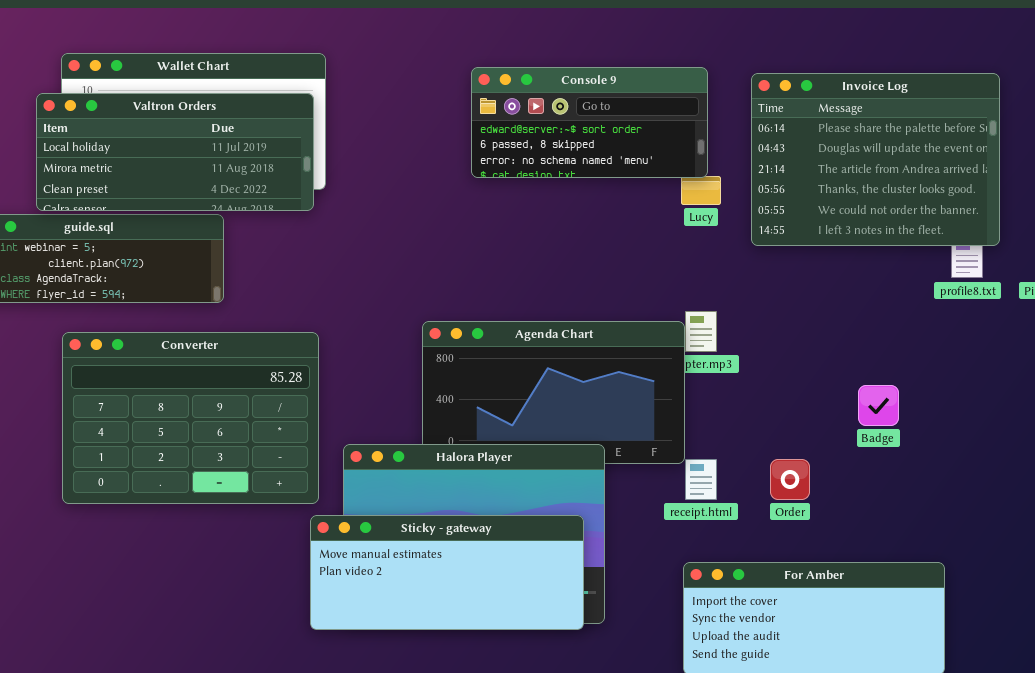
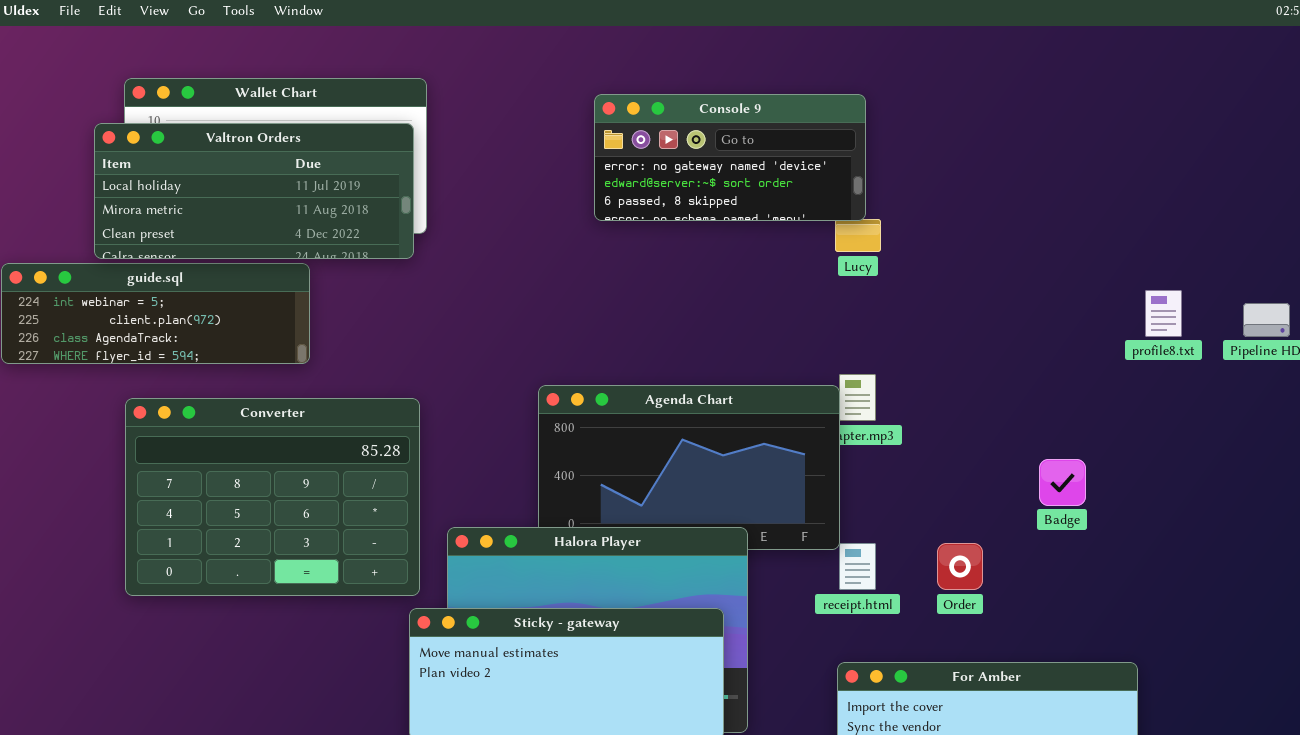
Console 9: [471,67,708,178] -> [594,94,866,221], scrolled up 1 row
Invoice Log: [751,73,1000,246] -> none, closed

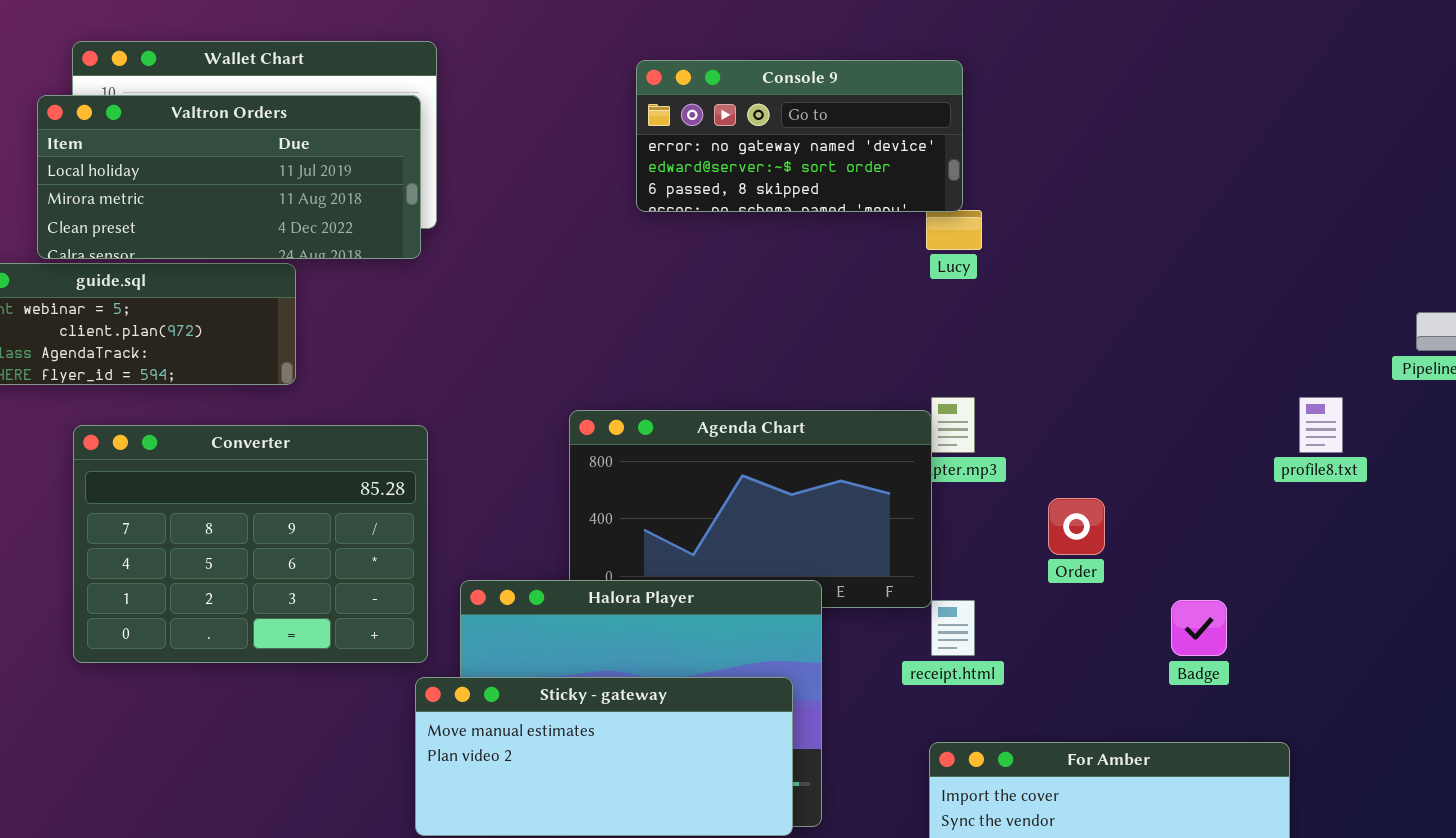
profile8.txt: [1145,290,1182,337] -> [1299,397,1343,453], moved
Badge: [1039,459,1086,506] -> [1171,600,1227,656], moved
Order: [937,543,983,590] -> [1048,498,1105,555], moved

